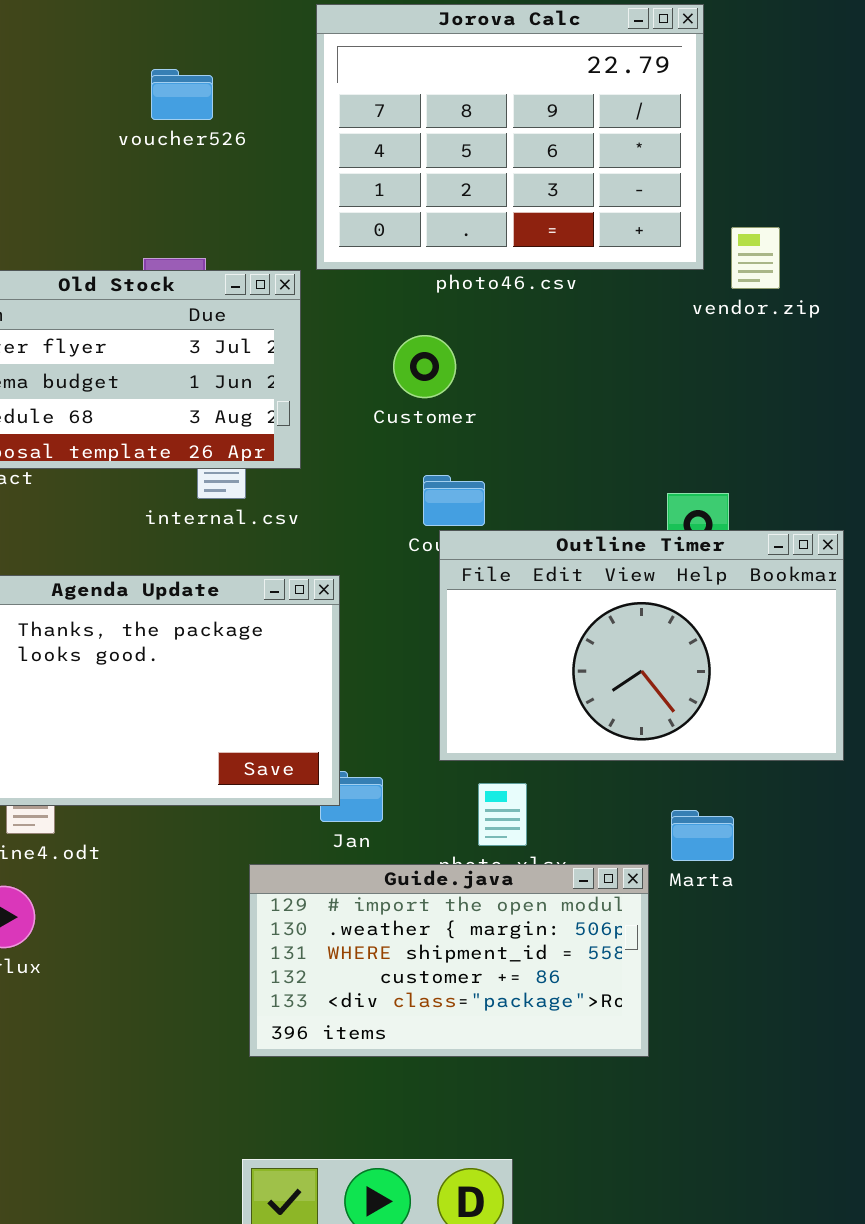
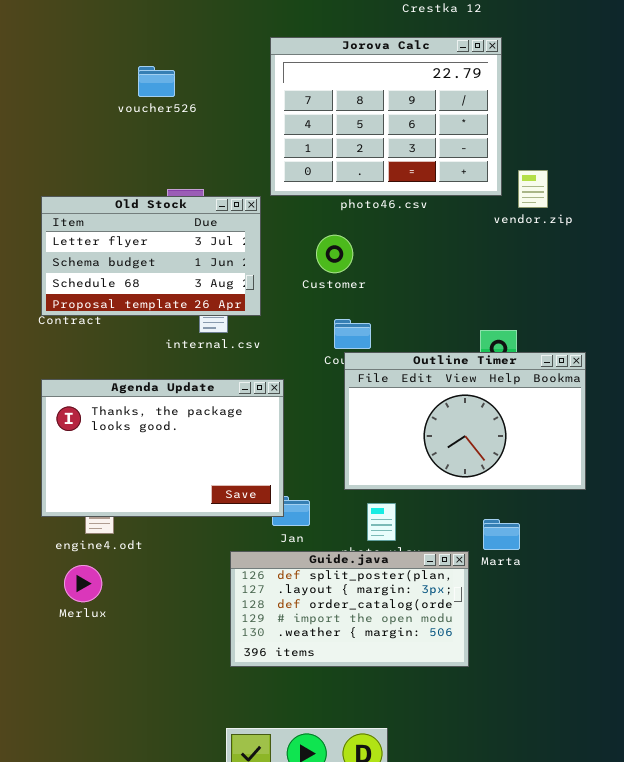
voucher526: [151,69,213,120] -> [138,66,175,97], moved
Guide.java: [249,864,649,1057] -> [230,551,469,667], scrolled up 3 rows

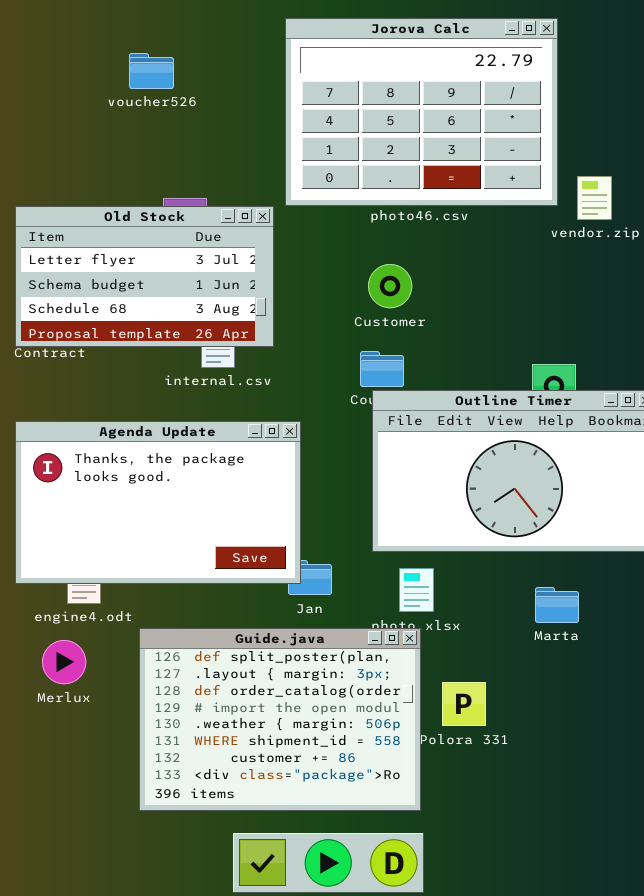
Customer: [316,235,353,273] -> [368,264,412,308], moved
Guide.java: [230,551,469,667] -> [139,628,421,811], moved, resized

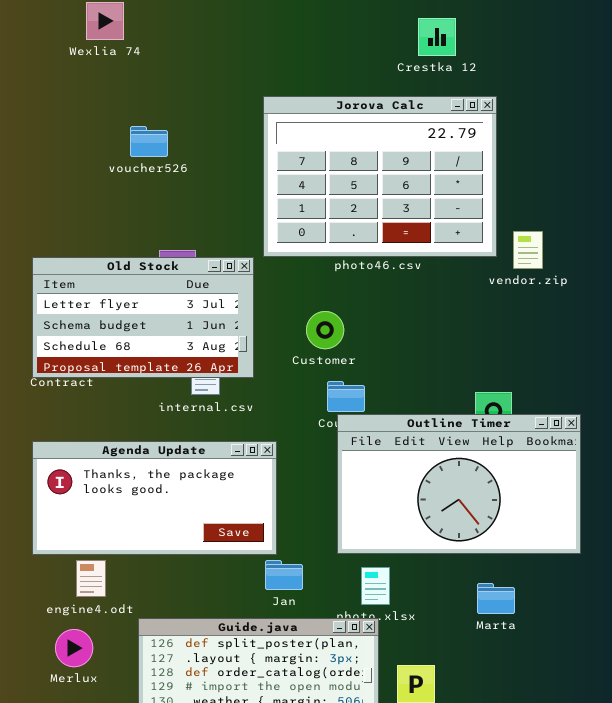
Customer: [368,264,412,308] -> [306,311,344,349], moved
Agenda Update: [15,421,301,584] -> [32,441,277,555], resized

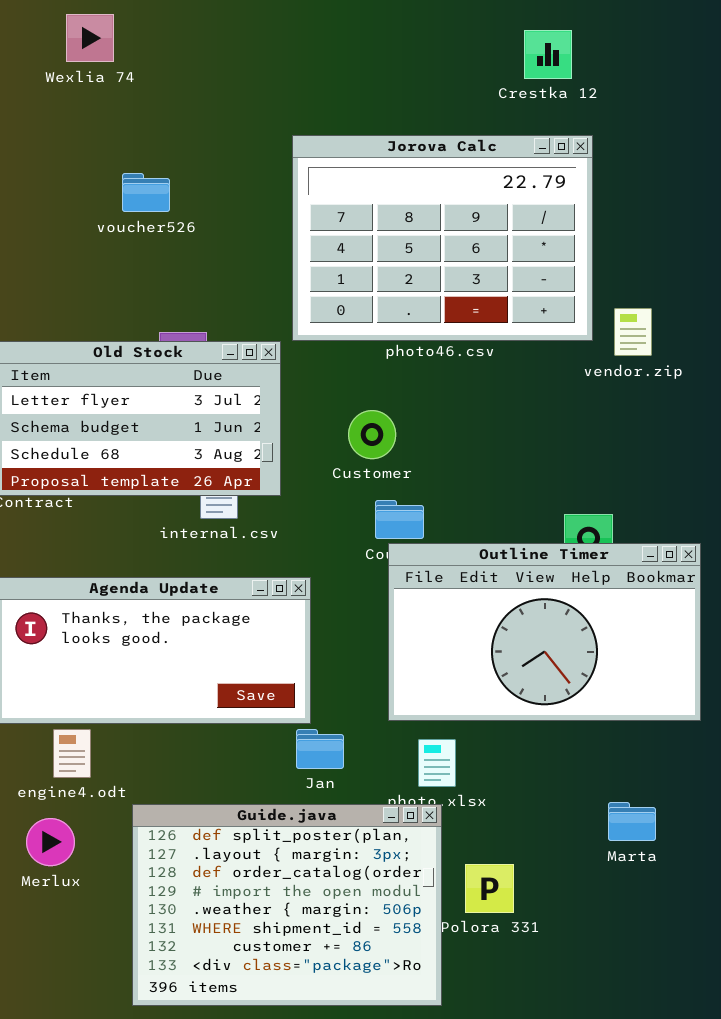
Crestka 12: [418,18,456,56] -> [524,30,572,79], moved
Marta: [477,583,515,614] -> [608,802,656,841], moved

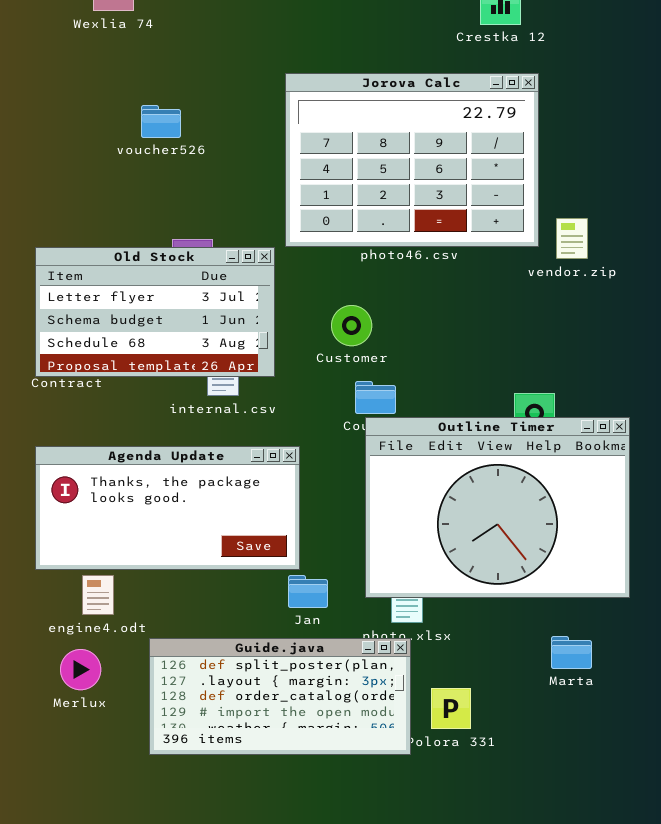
Outline Timer: [388,543,701,721] -> [365,417,630,598], resized
Guide.java: [132,804,442,1006] -> [149,638,411,755], resized

